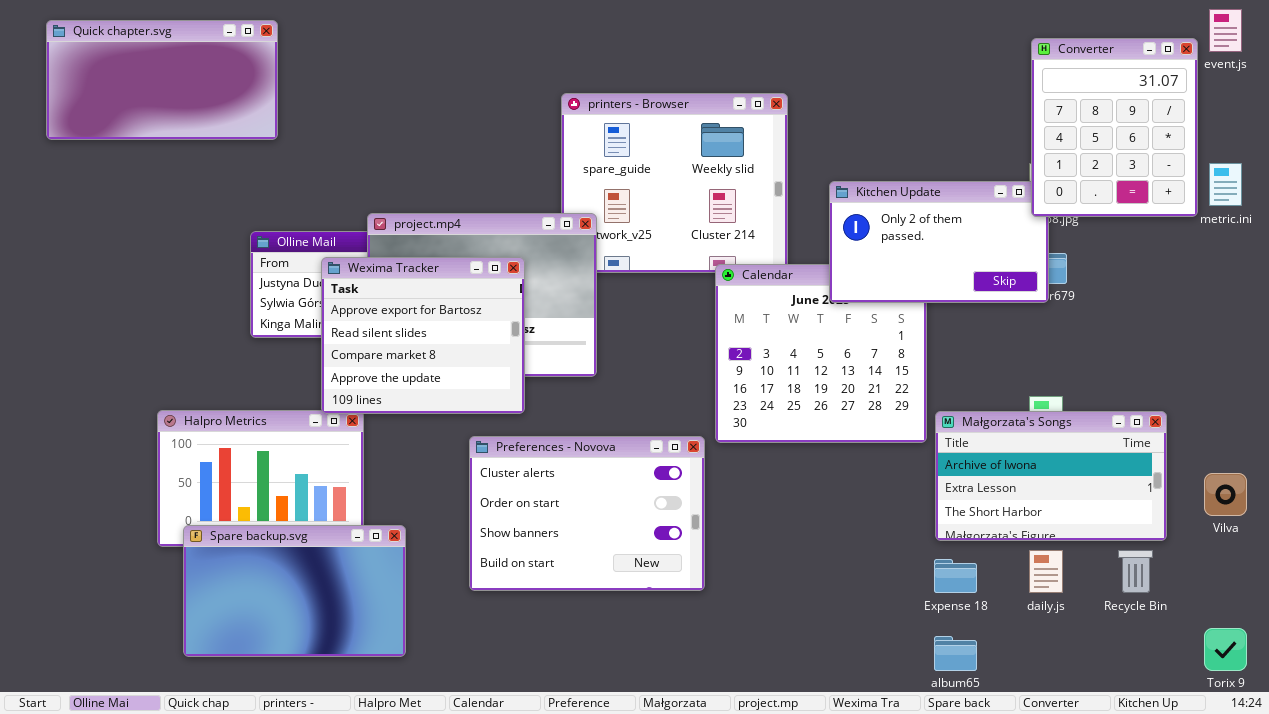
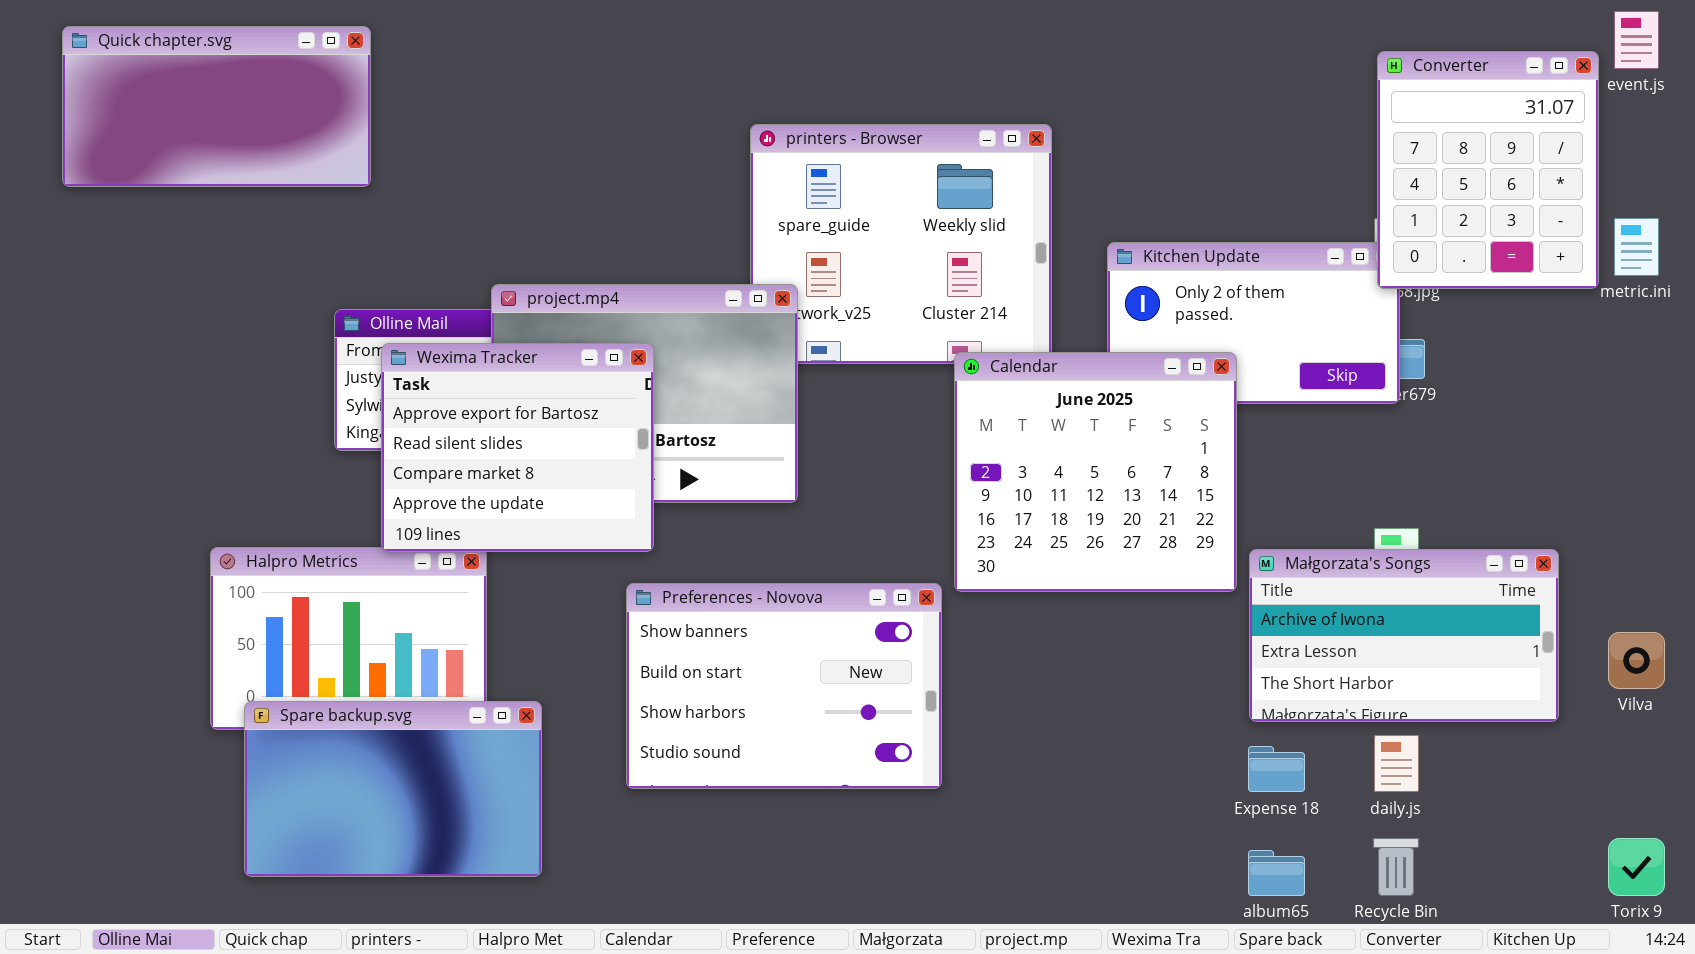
Wexima Tracker: [321,257,525,414] -> [381,343,654,552], moved
Calendar: [715,264,927,443] -> [954,352,1237,592], raised
Preferences - Novova: [469,436,705,591] -> [626,583,942,789], scrolled down 2 rows
Recycle Bin: [1118,550,1153,593] -> [1373,838,1419,896], moved

